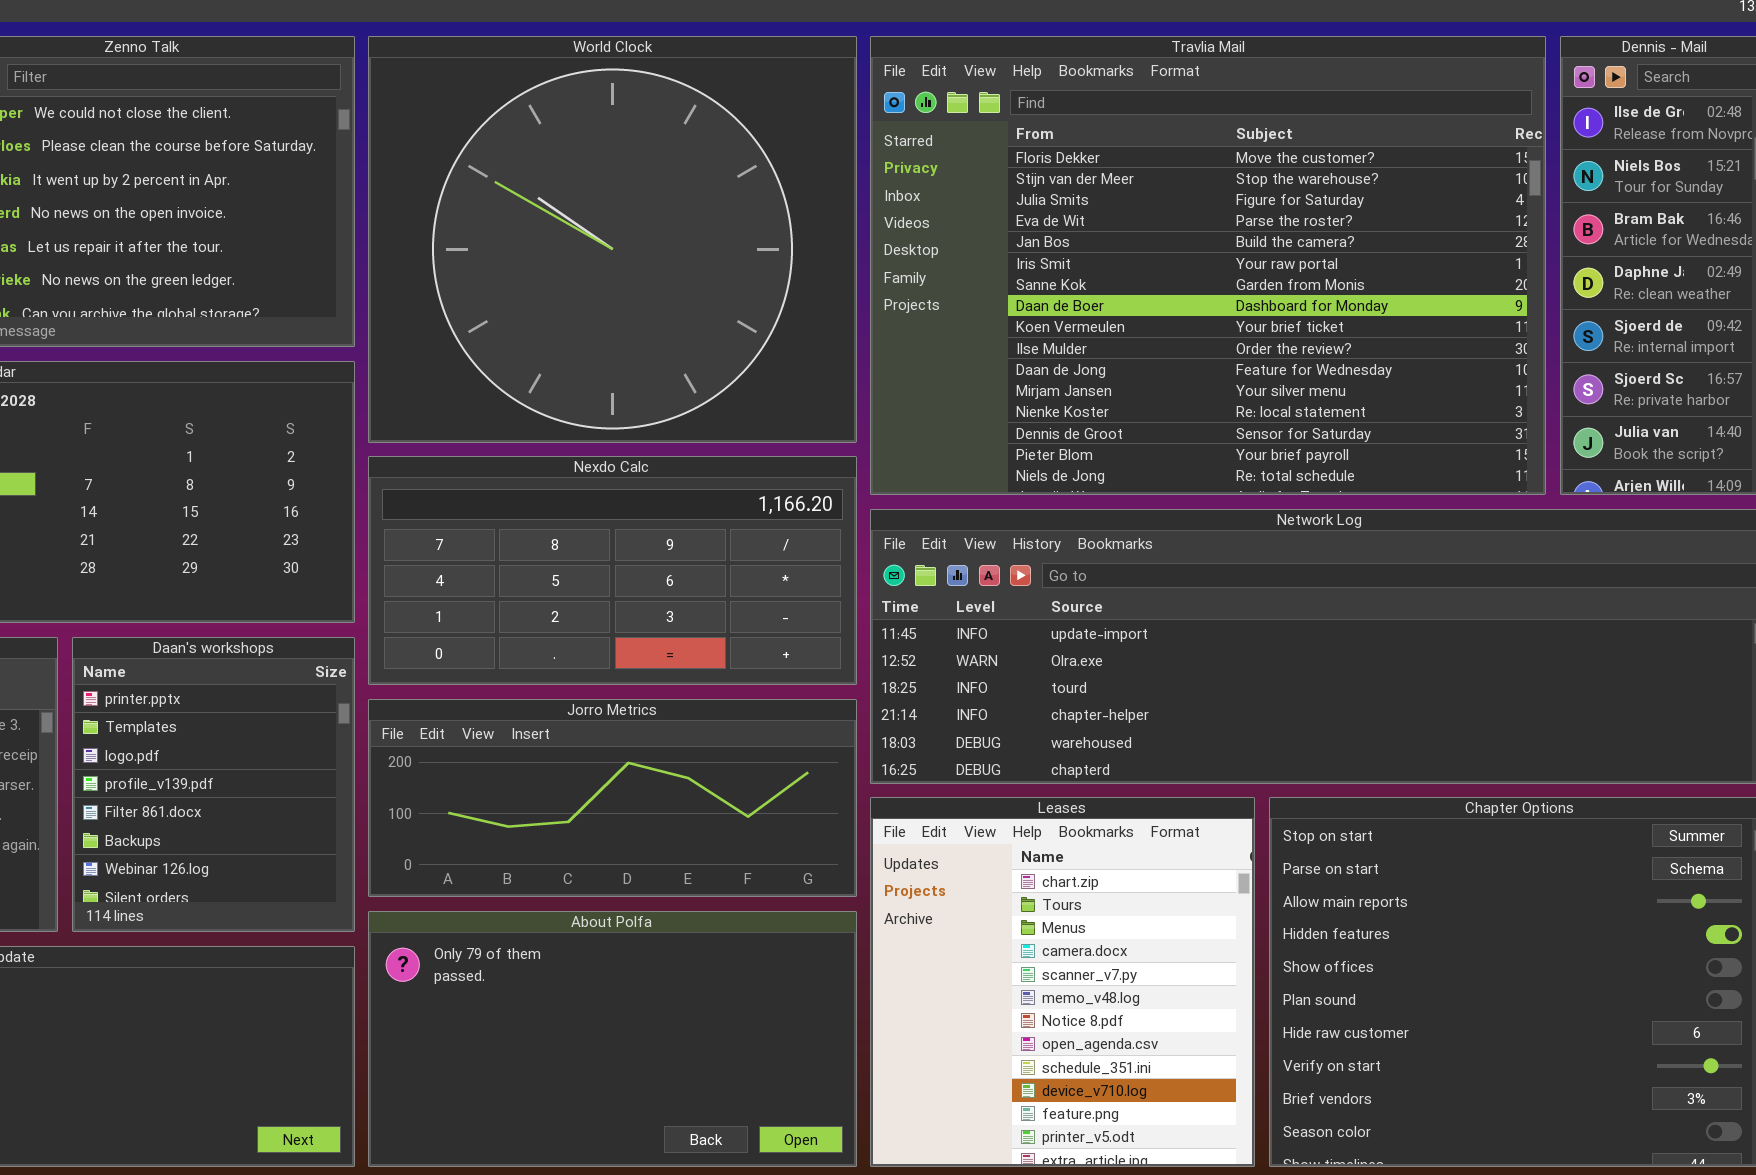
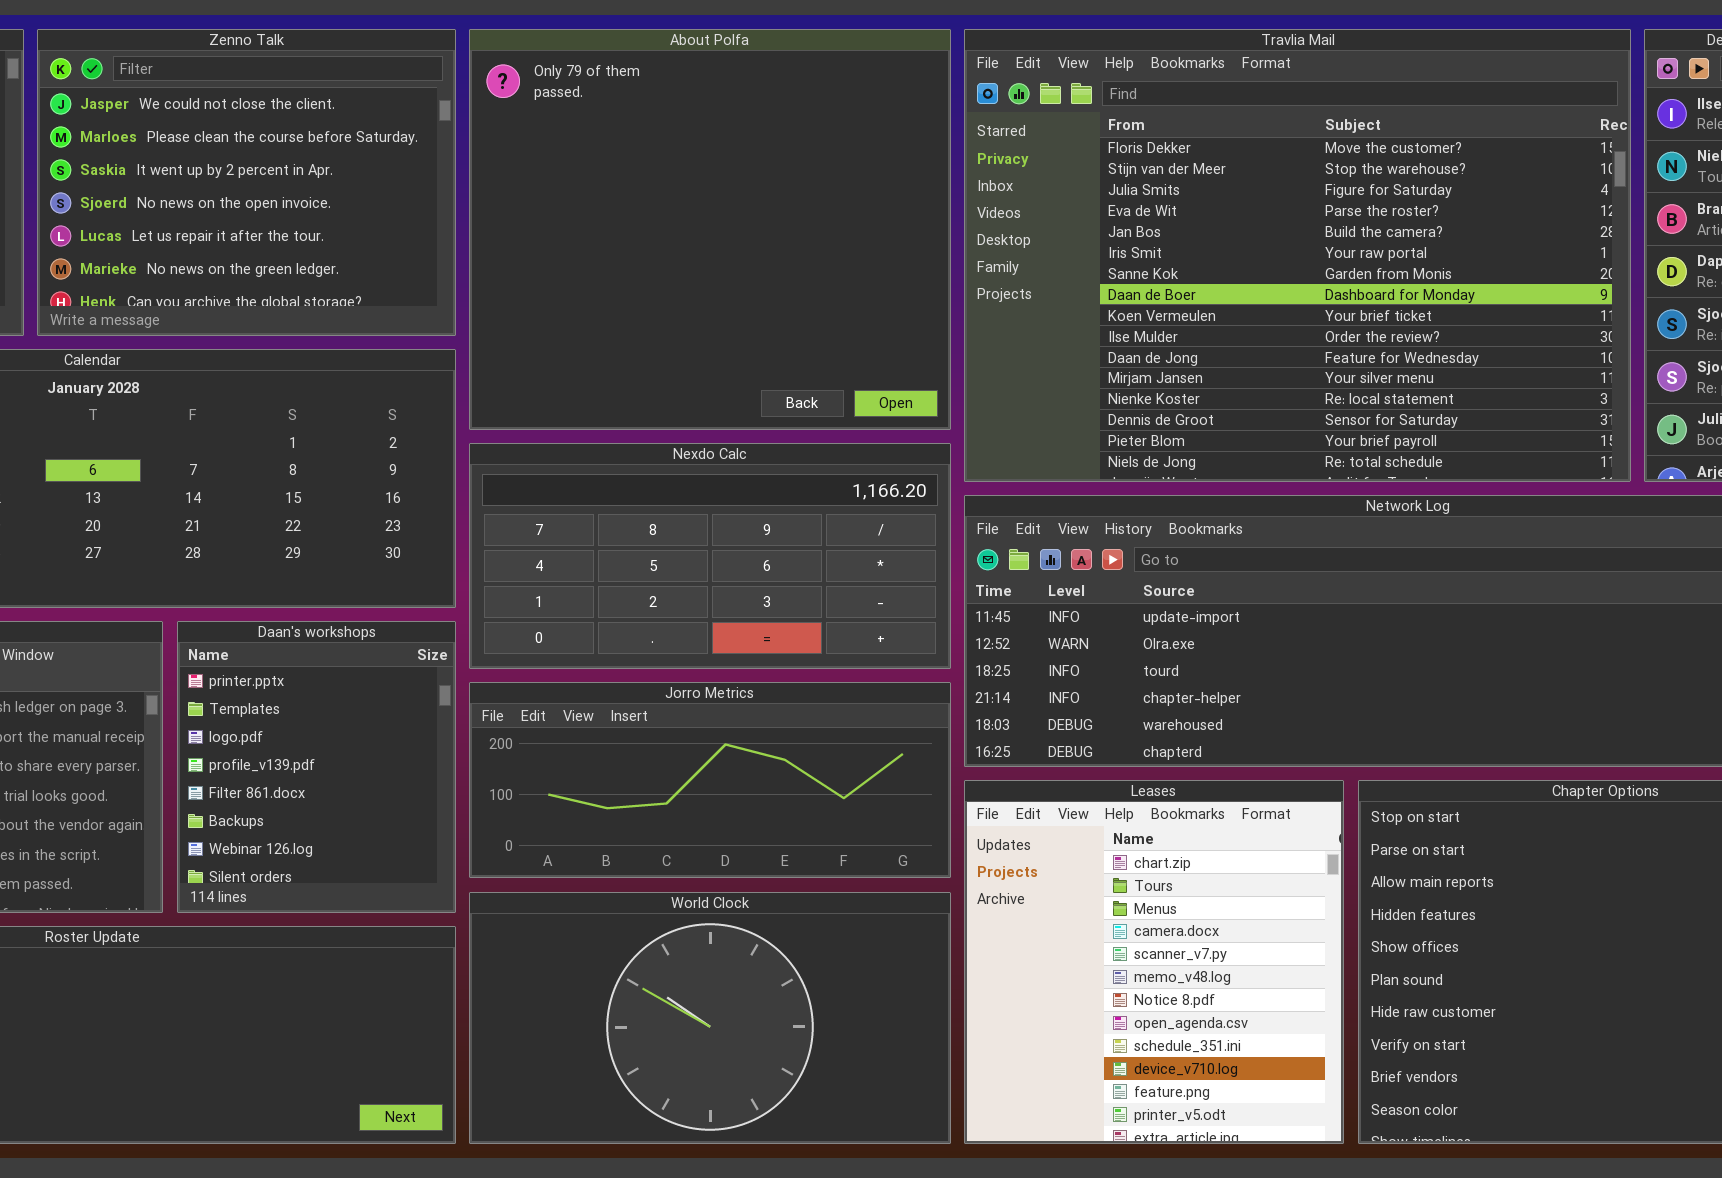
World Clock: [368,36,857,443] -> [469,892,951,1144], moved, resized
About Polfa: [368,911,857,1167] -> [469,29,951,430], moved, resized

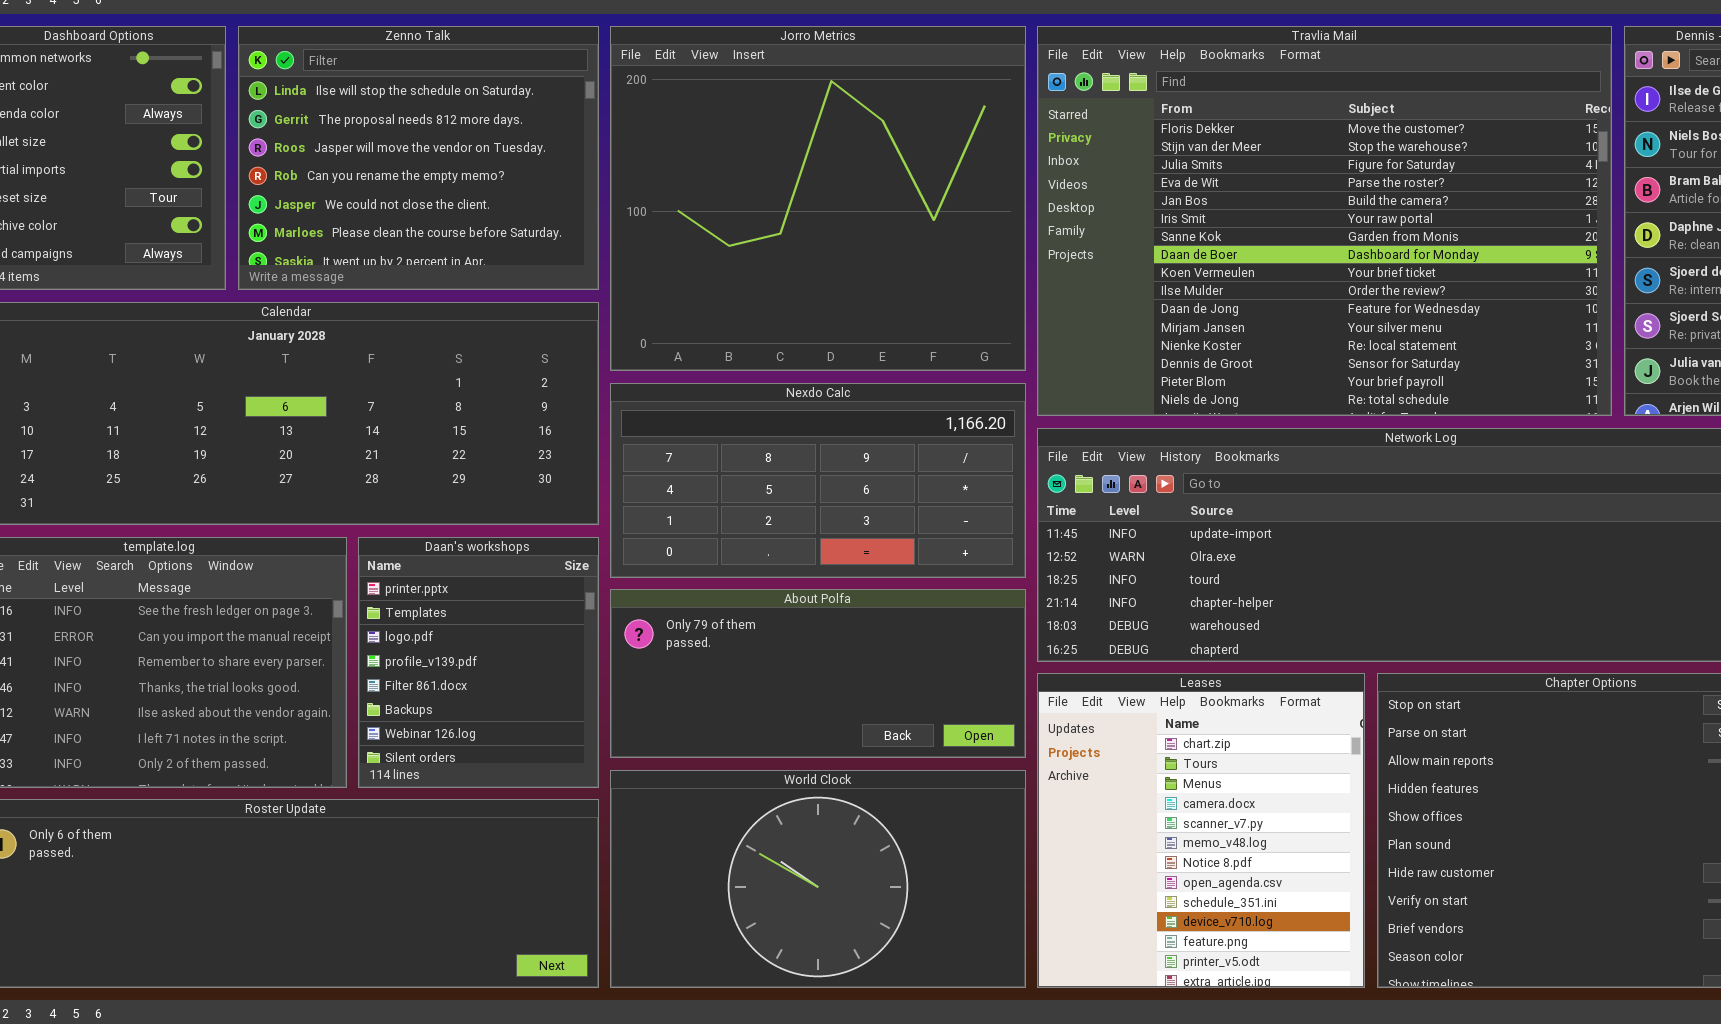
Zenno Talk: [37,29,456,336] -> [238,26,599,290], scrolled up 4 rows
About Polfa: [469,29,951,430] -> [610,589,1026,758], moved, resized
Jorro Metrics: [469,682,951,878] -> [610,26,1026,371], moved, resized

